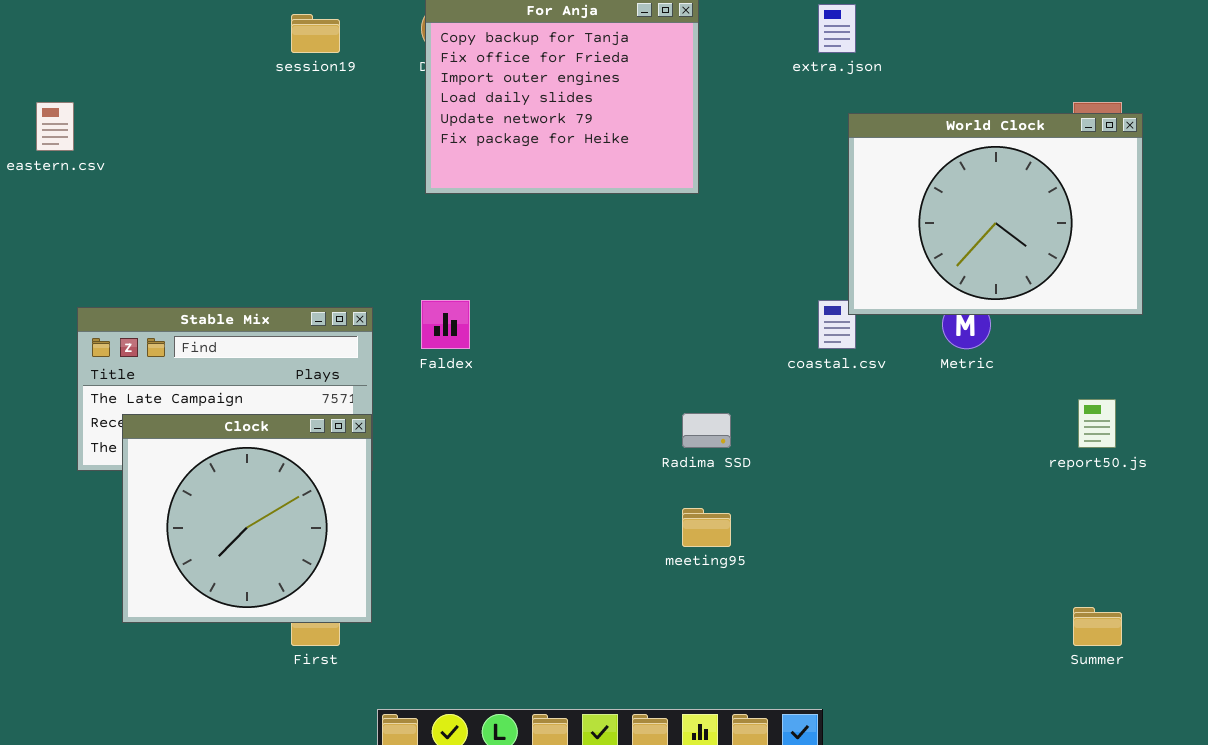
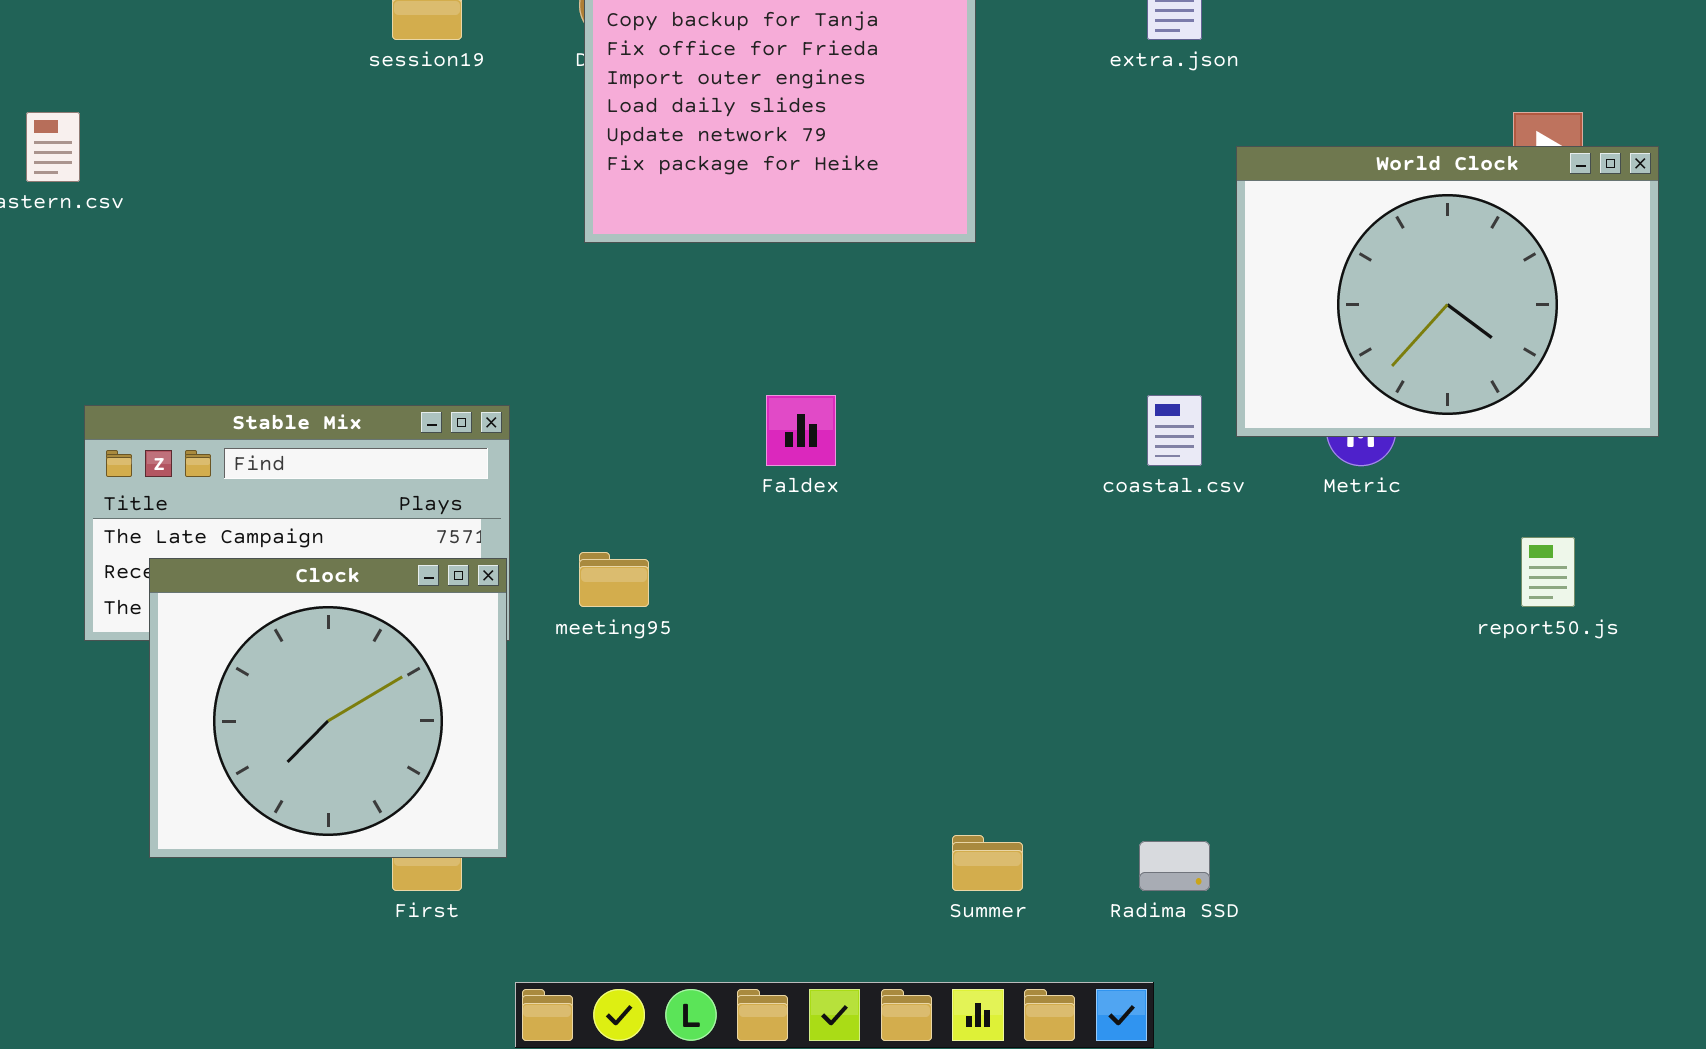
World Clock: [848,113,1143,315] -> [1236,146,1659,437], moved
Faldex: [421,300,470,349] -> [766,395,836,466], moved
Radima SSD: [682,413,731,448] -> [1139,841,1210,891], moved
meeting95: [682,508,731,547] -> [579,552,649,607], moved
Summer: [1073,607,1122,646] -> [952,835,1023,891], moved

